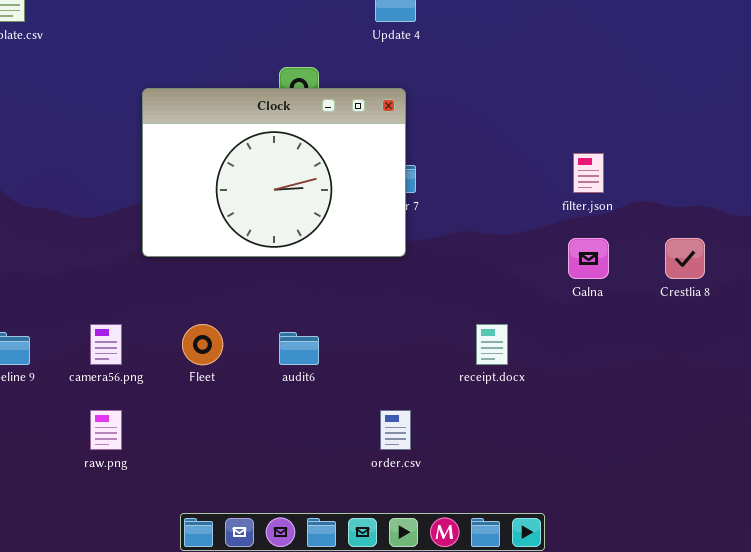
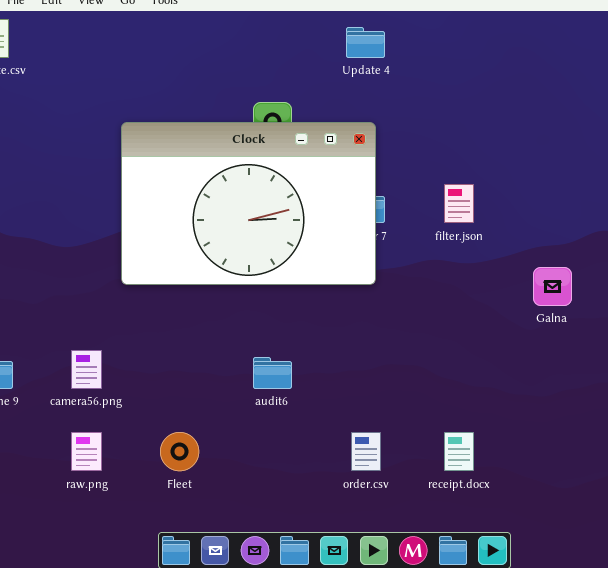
filter.json: [573,153,604,193] -> [444,184,474,223], moved
Fleet: [182,324,223,365] -> [160,432,199,471], moved
receipt.docx: [476,324,508,365] -> [444,432,474,471], moved

